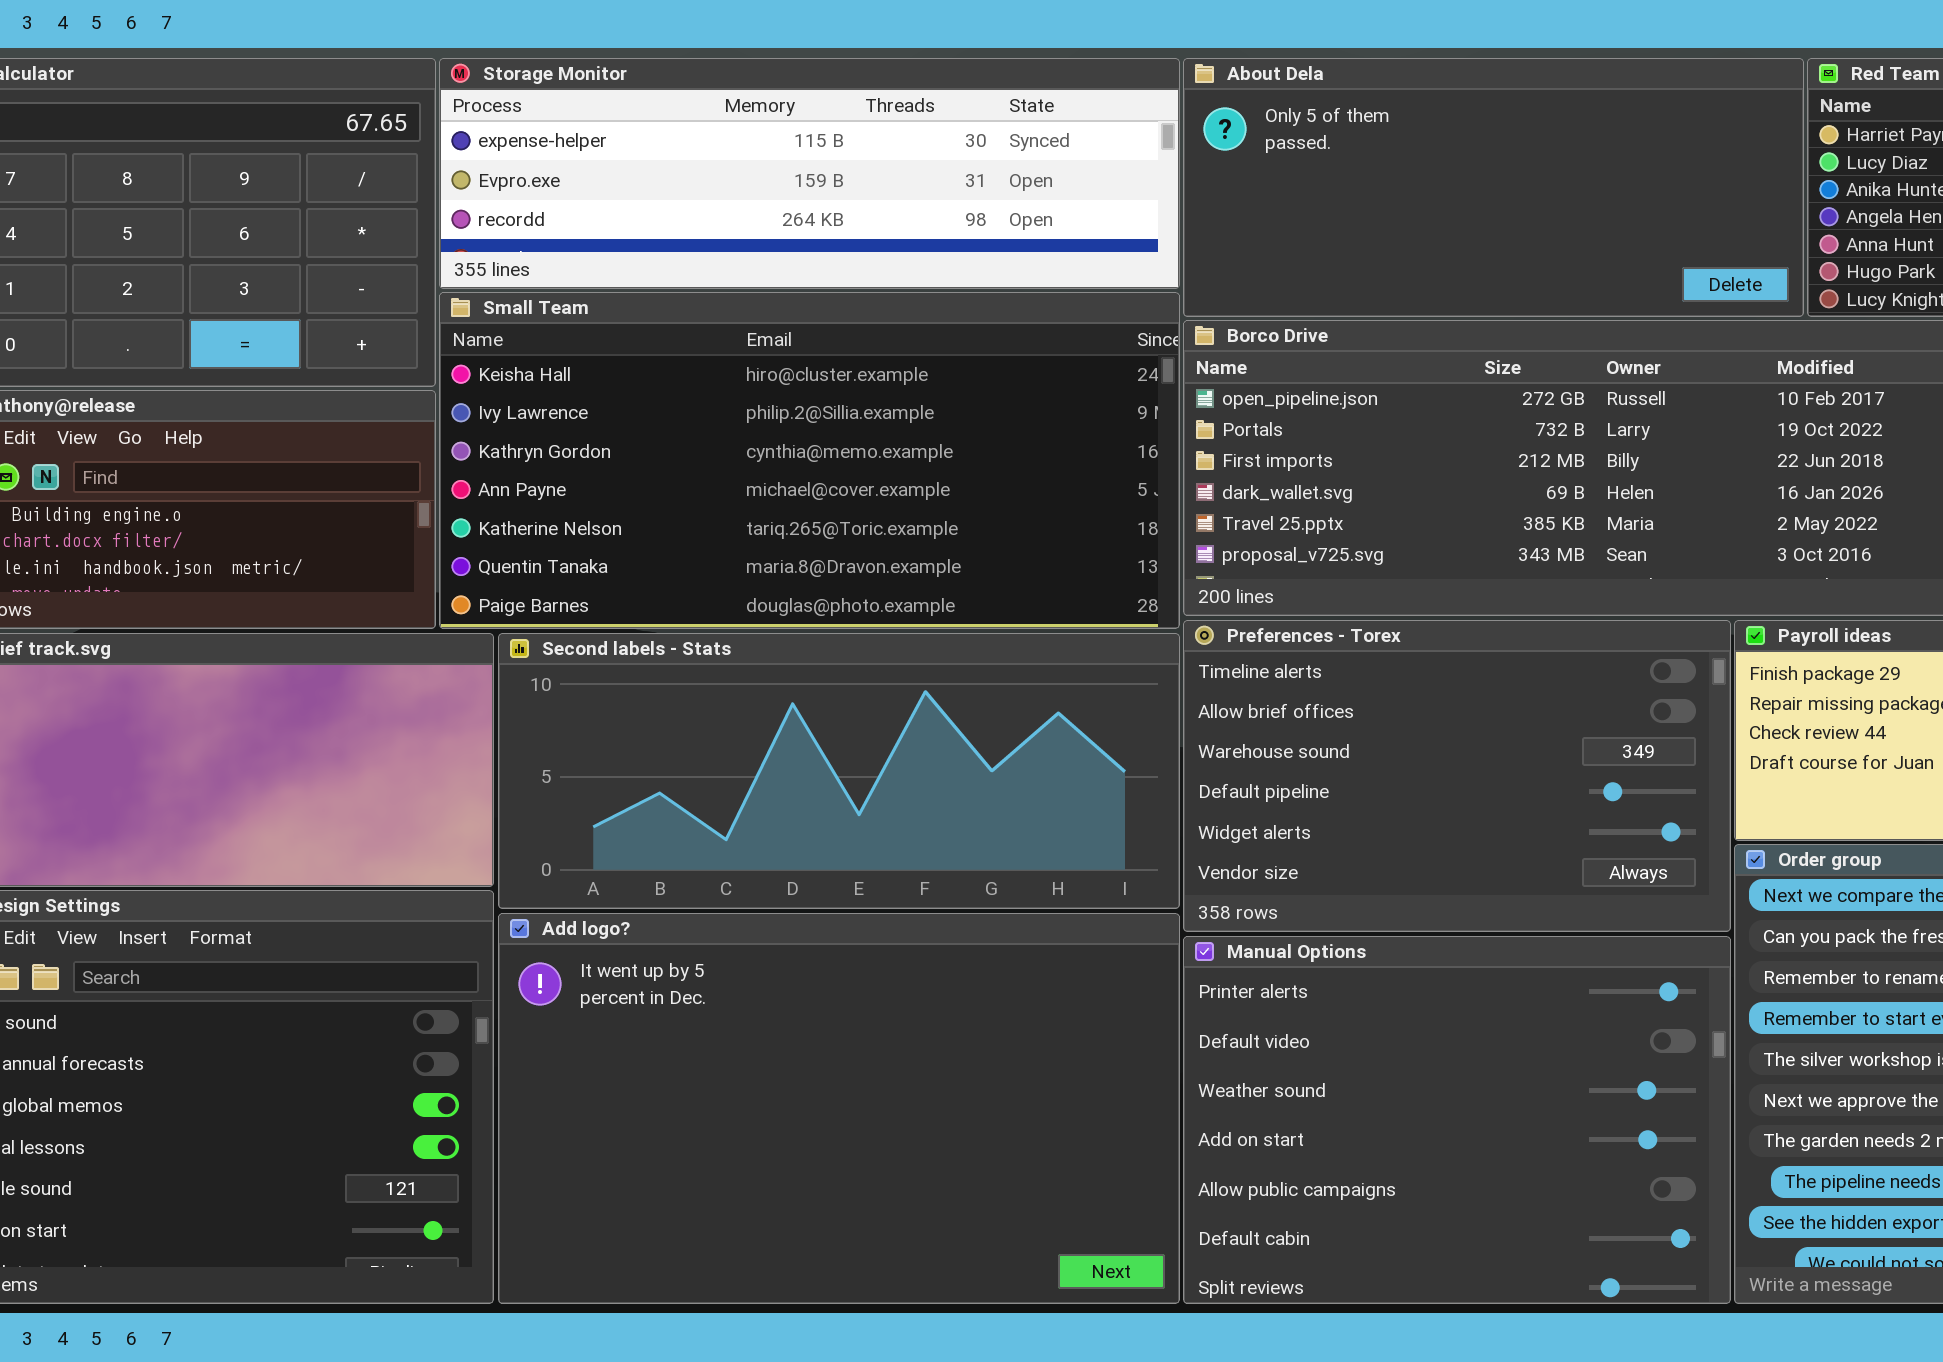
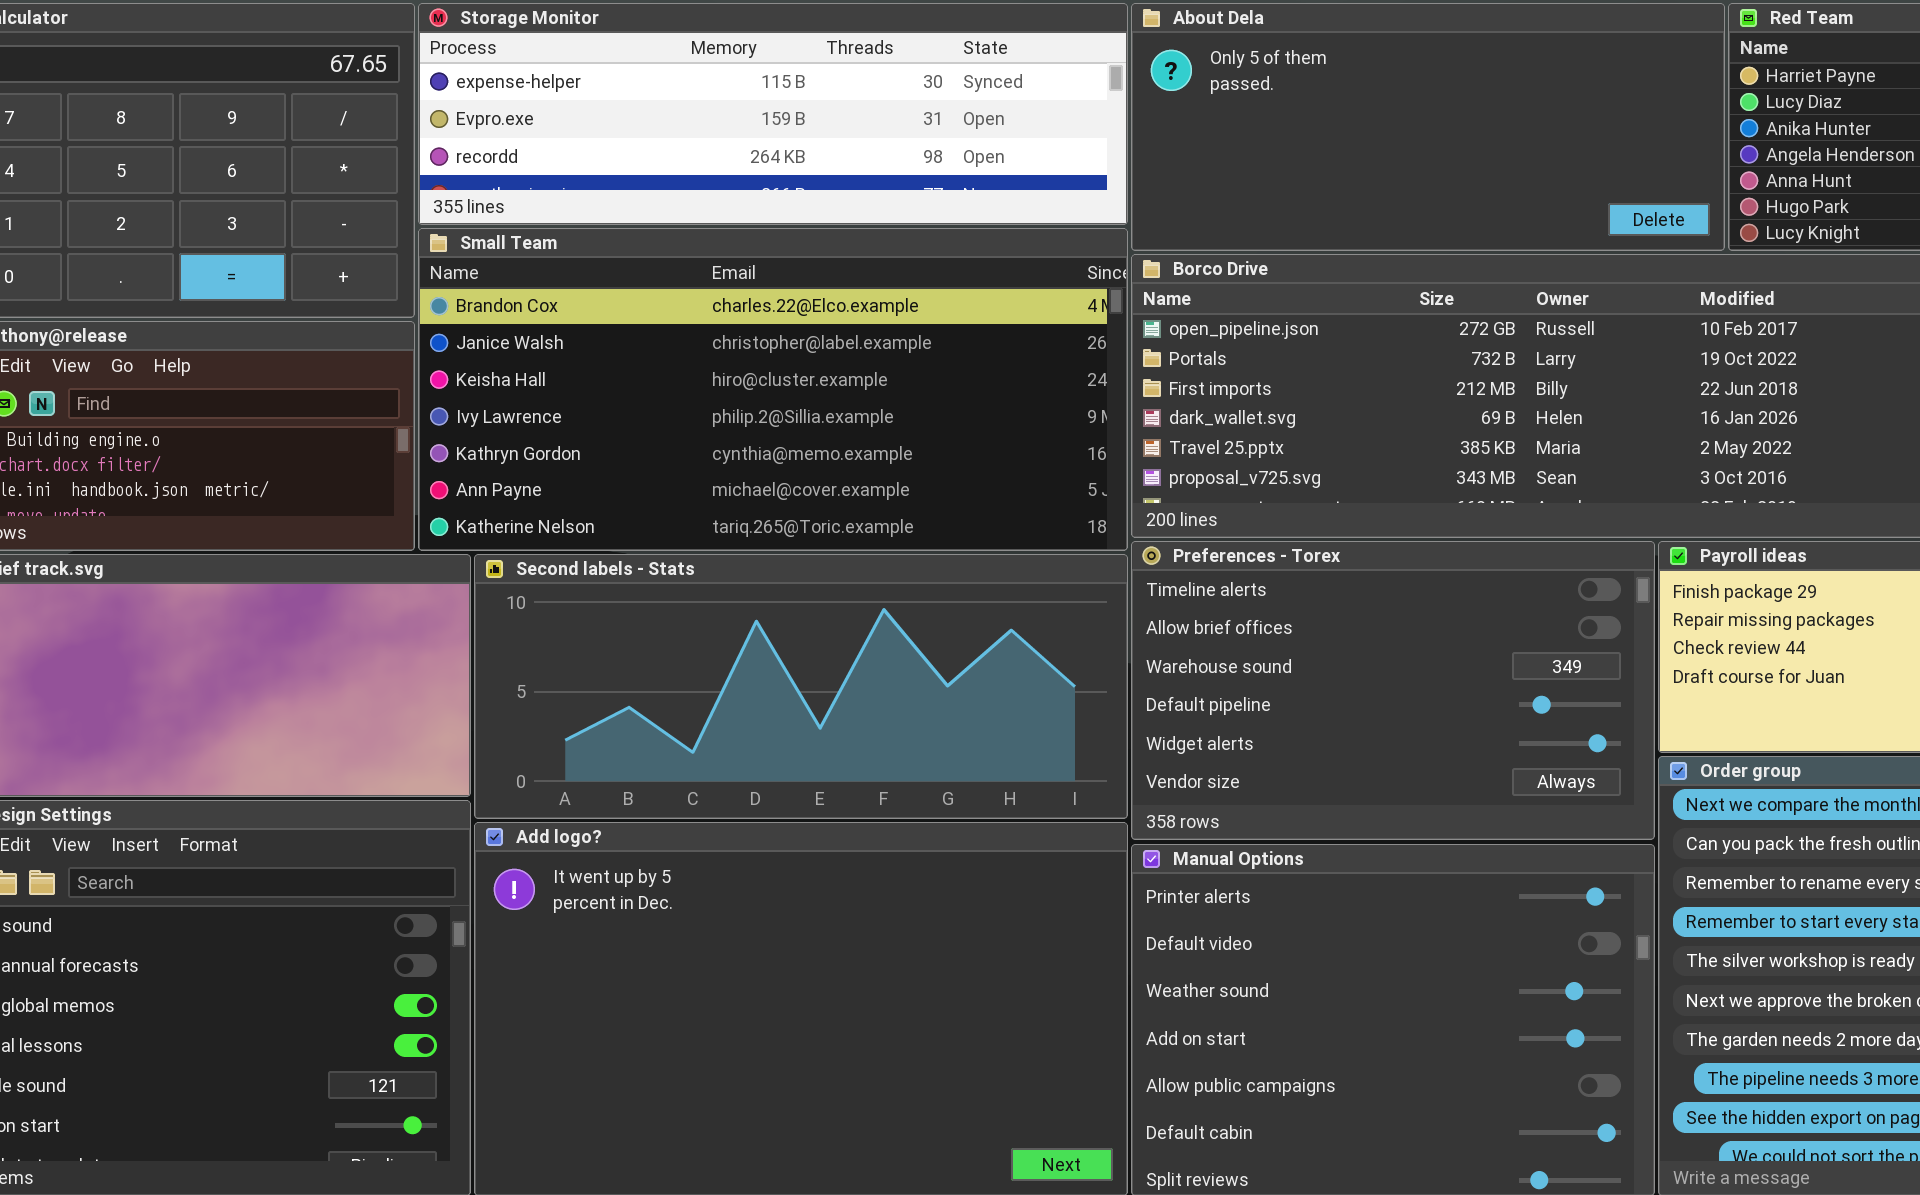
Small Team: [439,292,1180,629] -> [418,228,1128,551], scrolled up 2 rows

